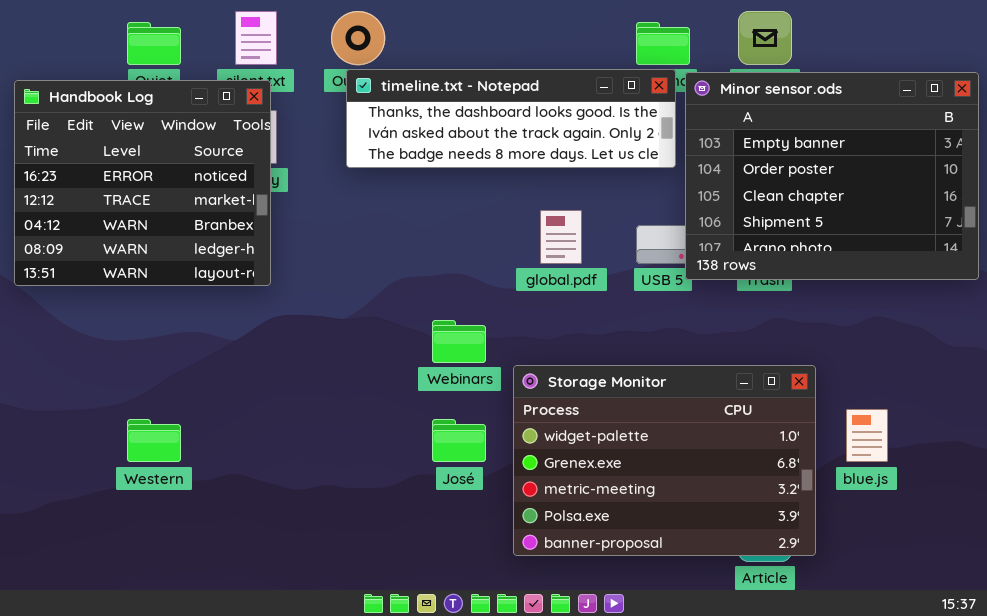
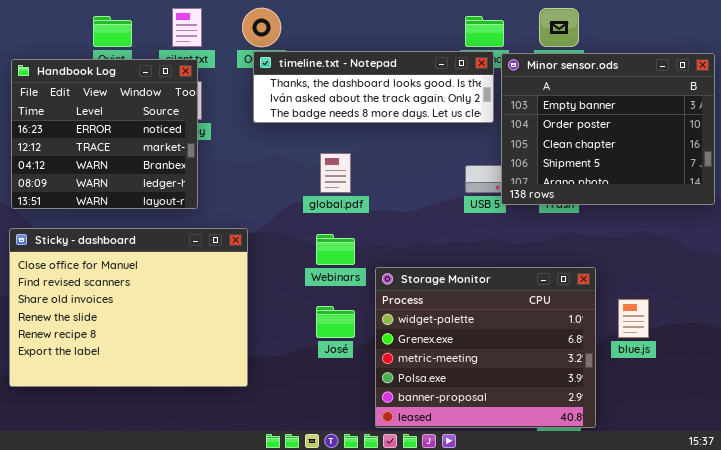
global.pdf: [540,210,582,264] -> [320,153,351,193], moved
Sticky - dashboard: none -> [9,228,248,387], opened
Storage Monitor: [513,365,816,556] -> [375,267,596,428], resized

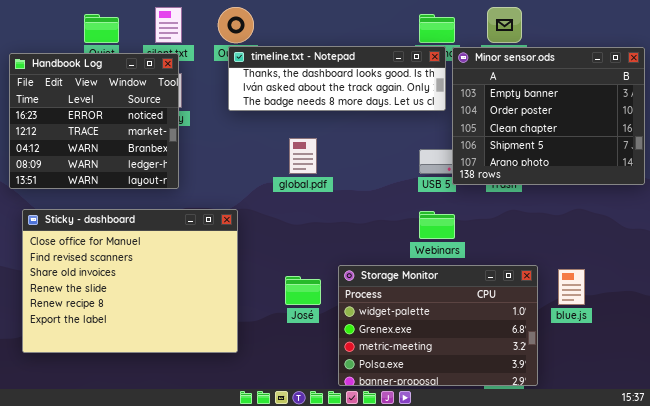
Sticky - dashboard: [9,228,248,387] -> [22,209,238,353], moved
Webinars: [316,234,355,265] -> [419,211,455,239], moved
Storage Monitor: [375,267,596,428] -> [338,265,538,386], resized

